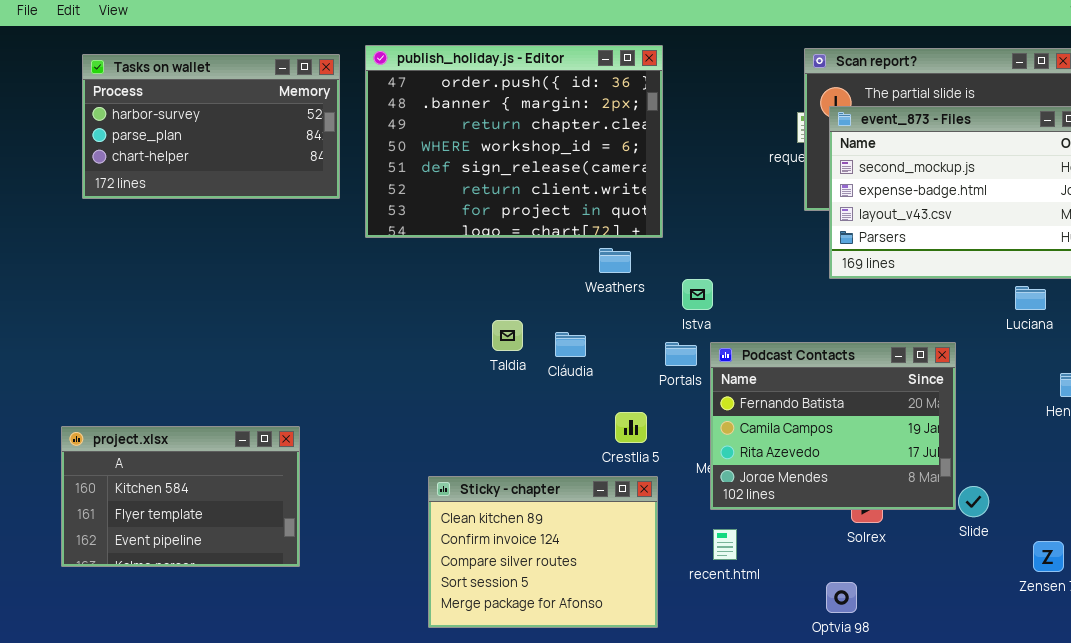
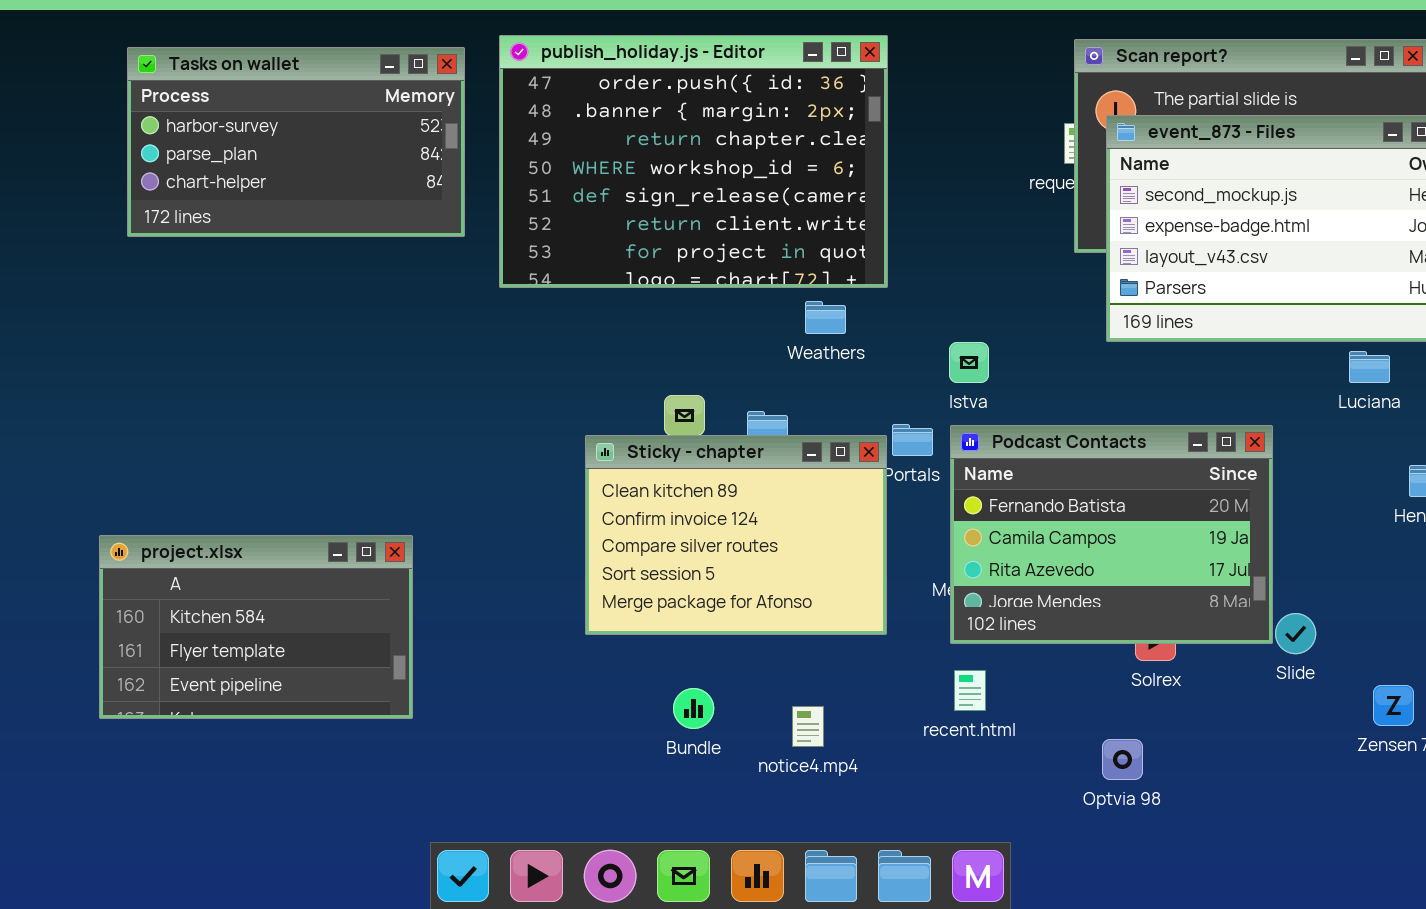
Istva: [682,279,713,310] -> [949,342,989,383], moved
Sticky - chapter: [428,476,658,628] -> [585,435,887,635], moved

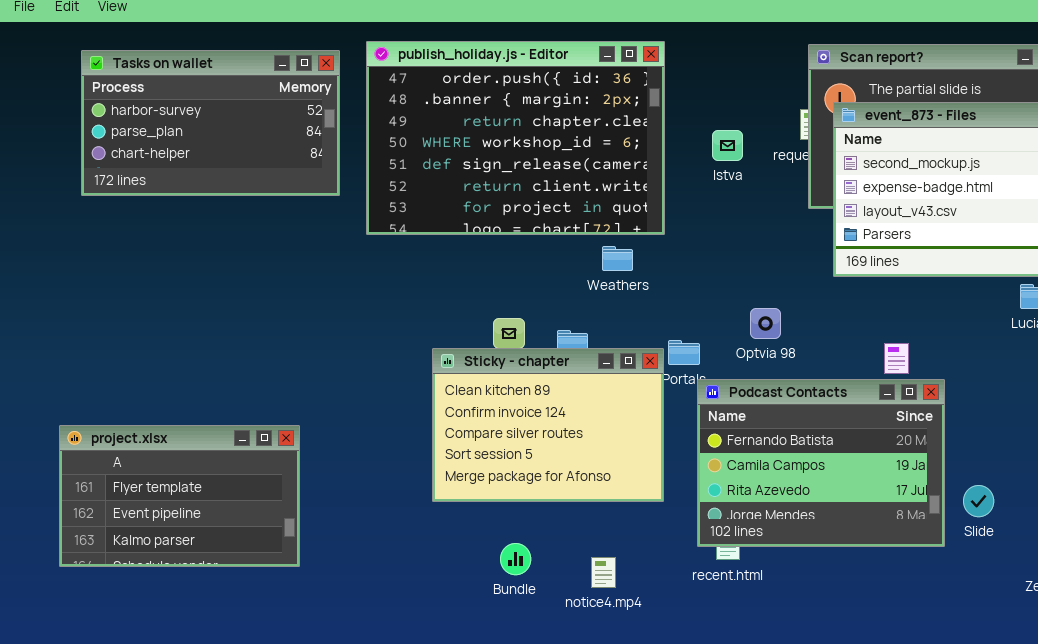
Istva: [949,342,989,383] -> [712,130,743,161], moved
Podcast Contacts: [950,425,1273,644] -> [697,379,945,547], moved
project.xlsx: [99,535,413,719] -> [59,425,300,567], scrolled down 1 row
Optvia 98: [1102,739,1143,780] -> [750,308,781,339], moved

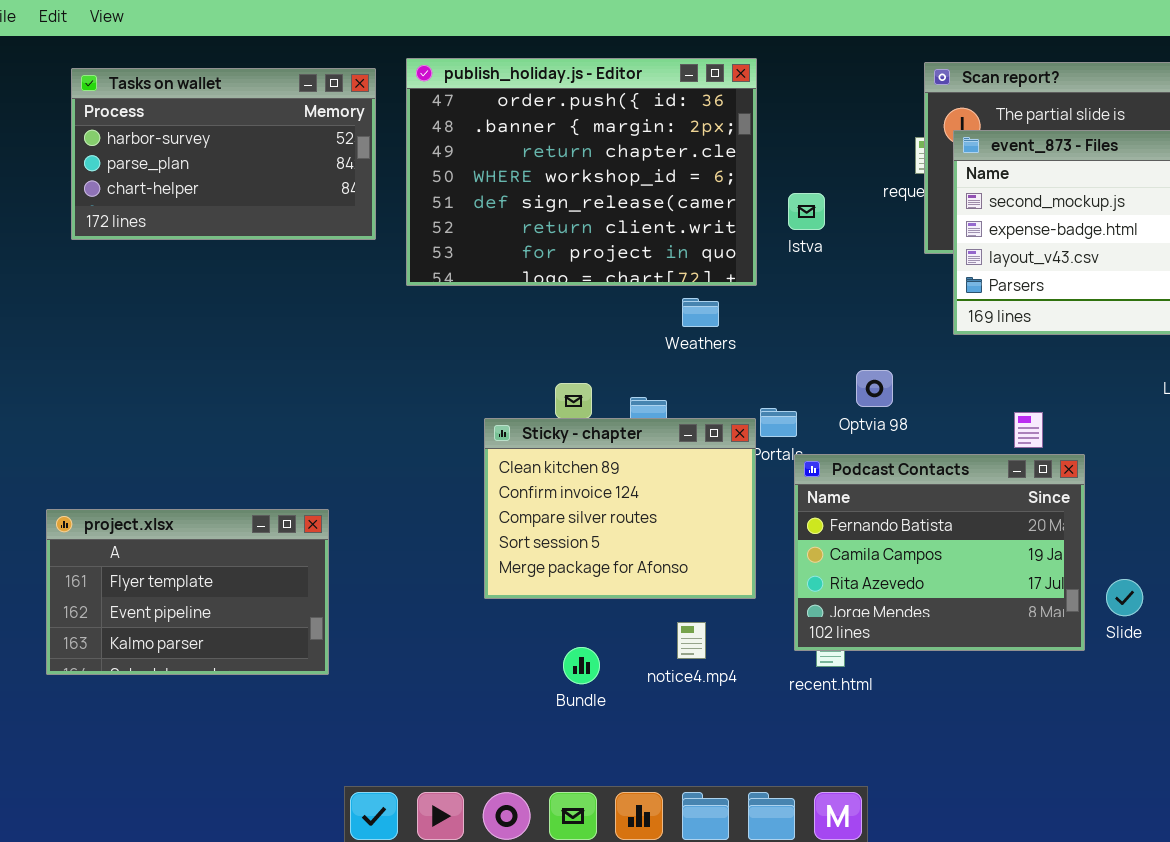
Istva: [712,130,743,161] -> [788,193,825,230], moved
notice4.mp4: [591,557,616,588] -> [677,622,706,659], moved

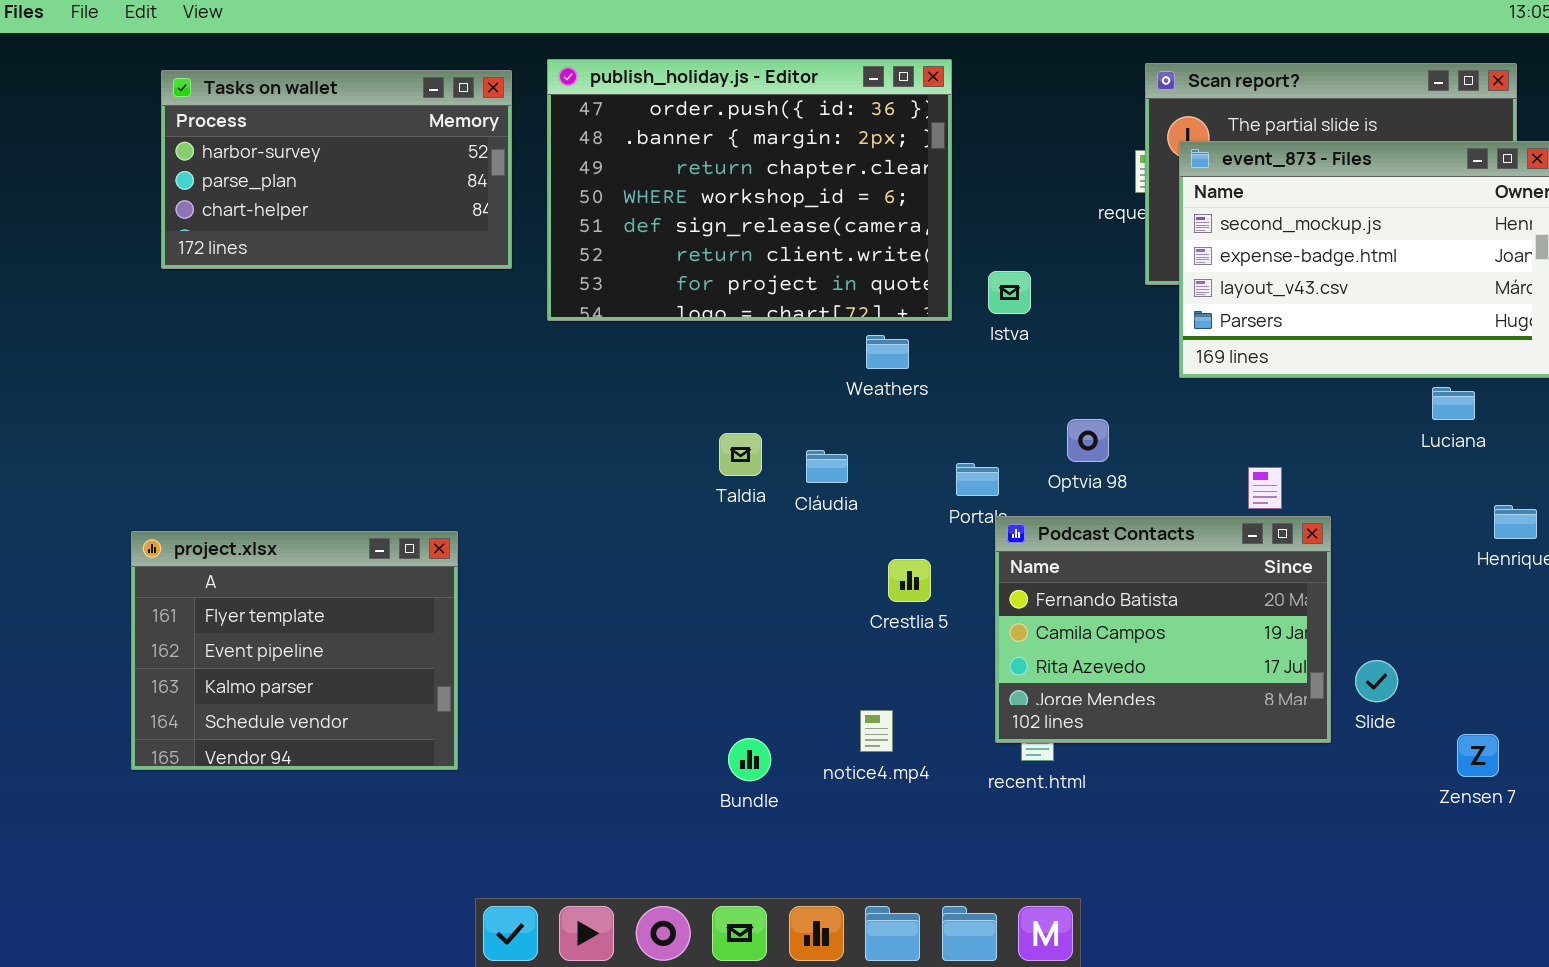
Istva: [788,193,825,230] -> [988,271,1031,314], moved
Sticky - chapter: [484,418,756,599] -> none, closed
project.xlsx: [46,509,329,675] -> [131,531,458,770], resized

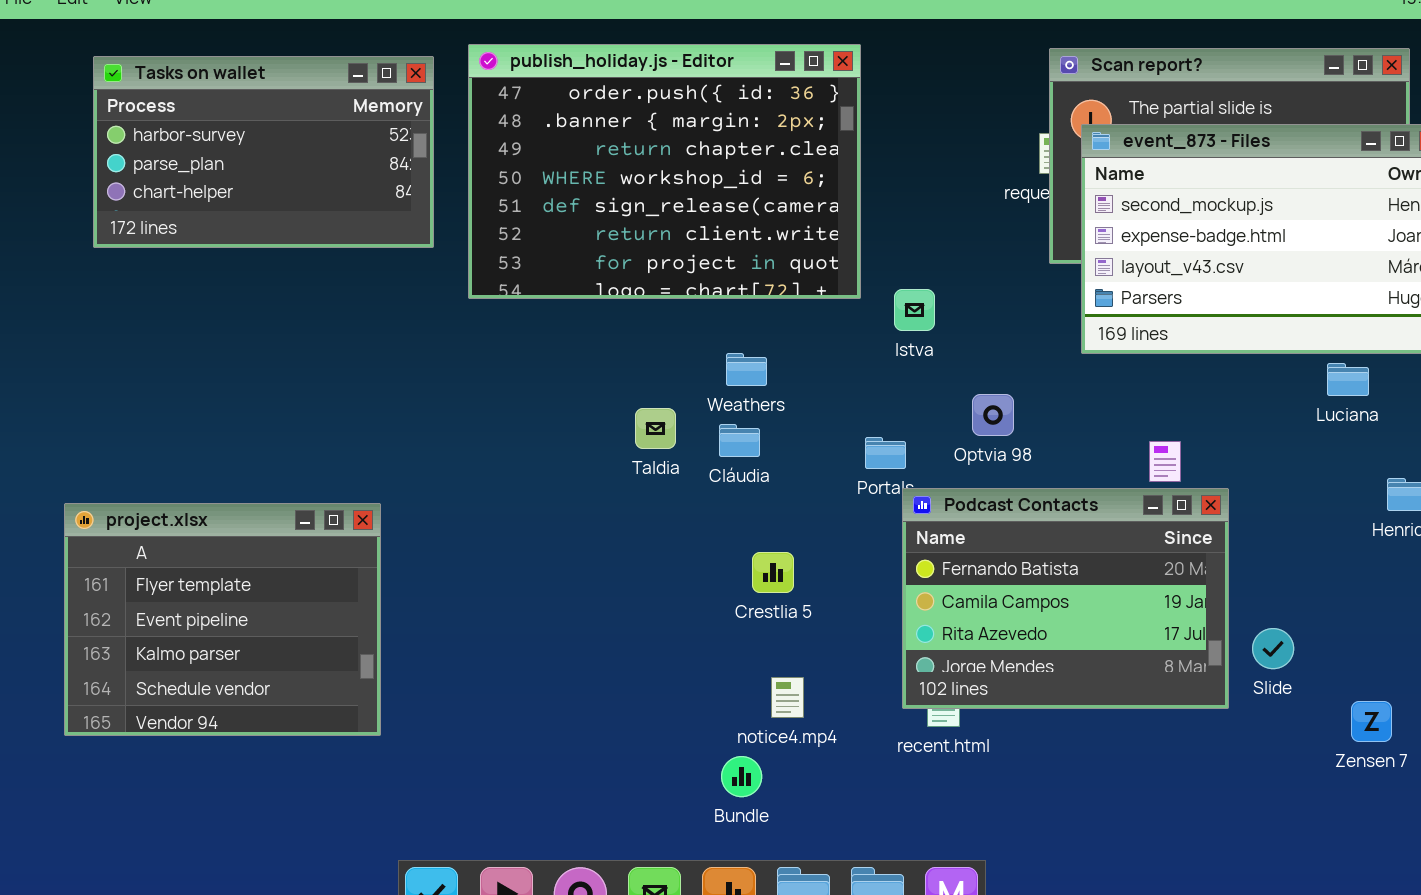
Istva: [988,271,1031,314] -> [894,289,935,331], moved
Weathers: [866,335,909,369] -> [726,353,767,386], moved
Crestlia 5: [888,559,931,602] -> [752,552,794,593], moved
Bundle: [728,738,771,781] -> [721,756,762,797], moved

